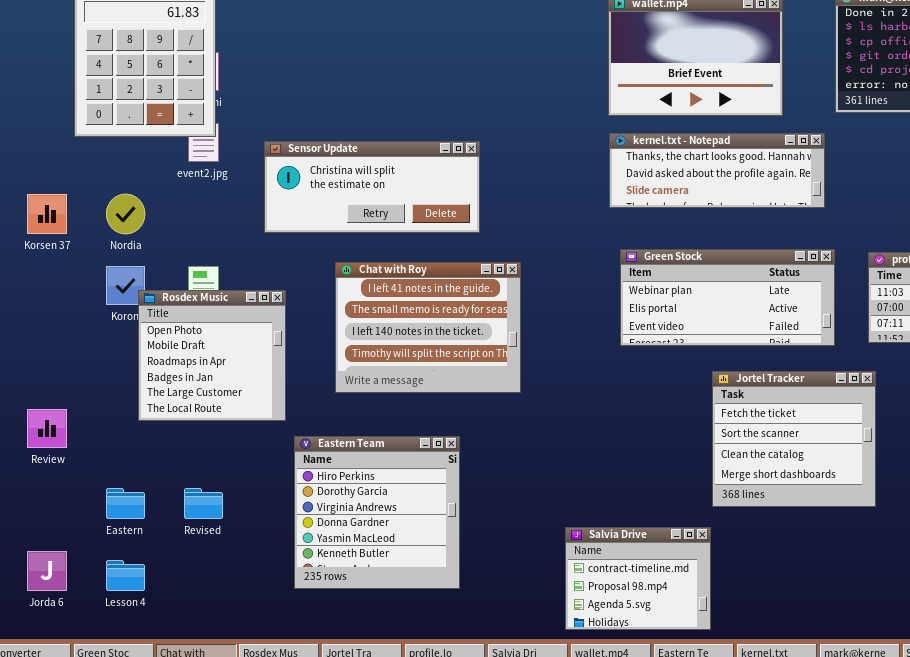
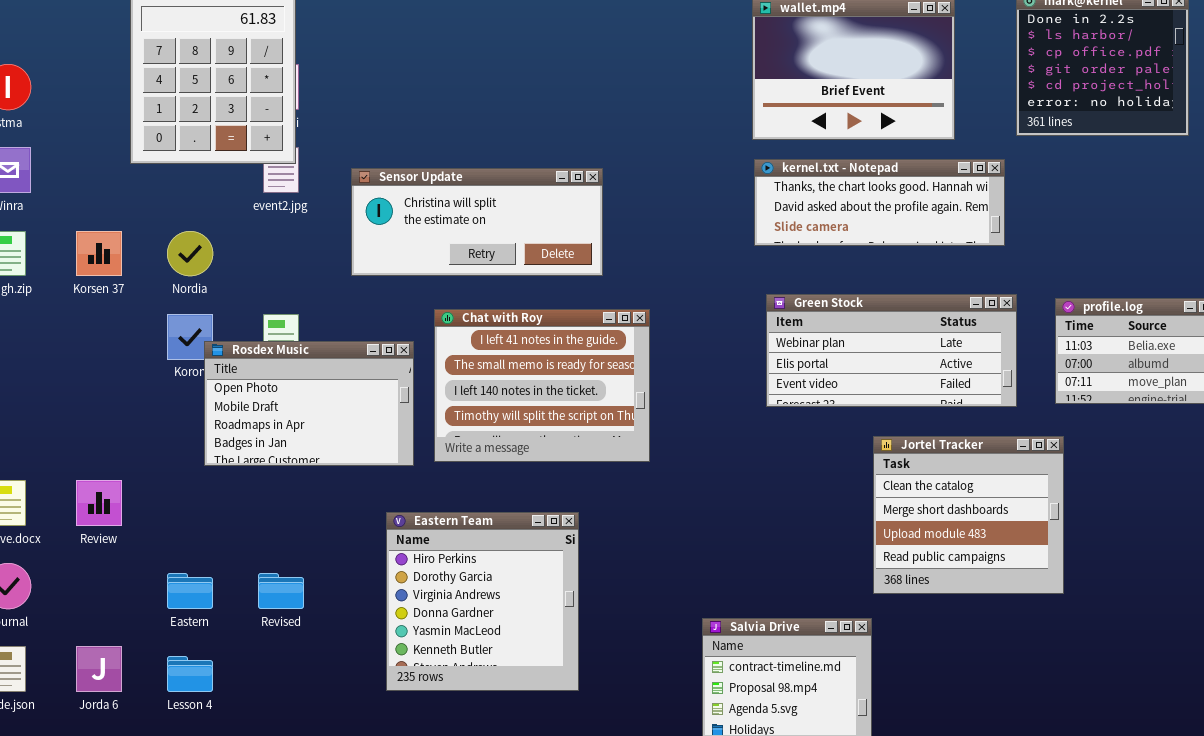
Rosdex Music: [138,290,286,421] -> [204,341,414,466], resized
Jortel Tracker: [712,371,876,507] -> [873,436,1064,594], scrolled down 2 rows

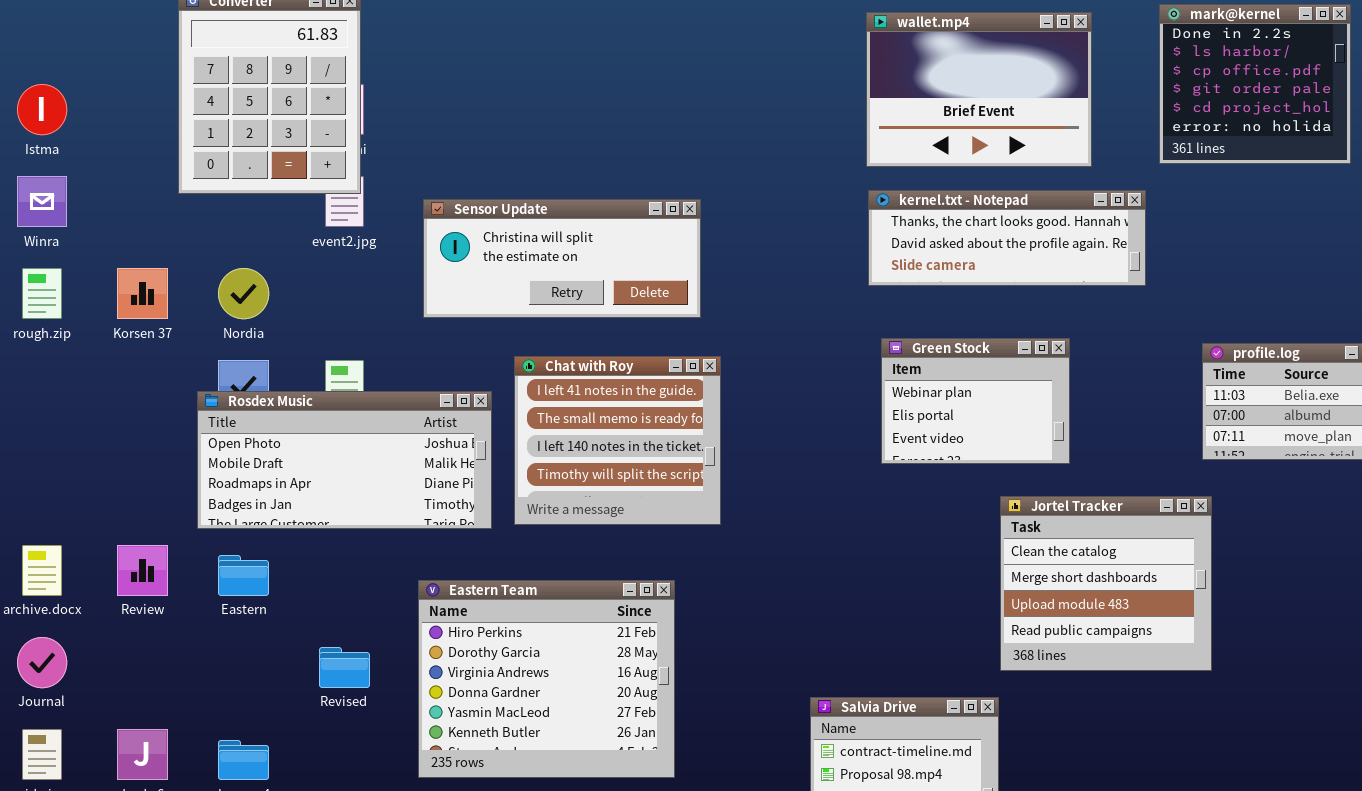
Green Stock: [766,294,1017,407] -> [881,338,1070,464], resized
Chat with Roy: [434,309,650,462] -> [514,356,721,525], resized
Rosdex Music: [204,341,414,466] -> [197,391,492,529], resized
Eastern Team: [386,512,579,691] -> [418,580,675,778], resized
Eastern: [167,573,213,609] -> [218,555,269,596], moved

